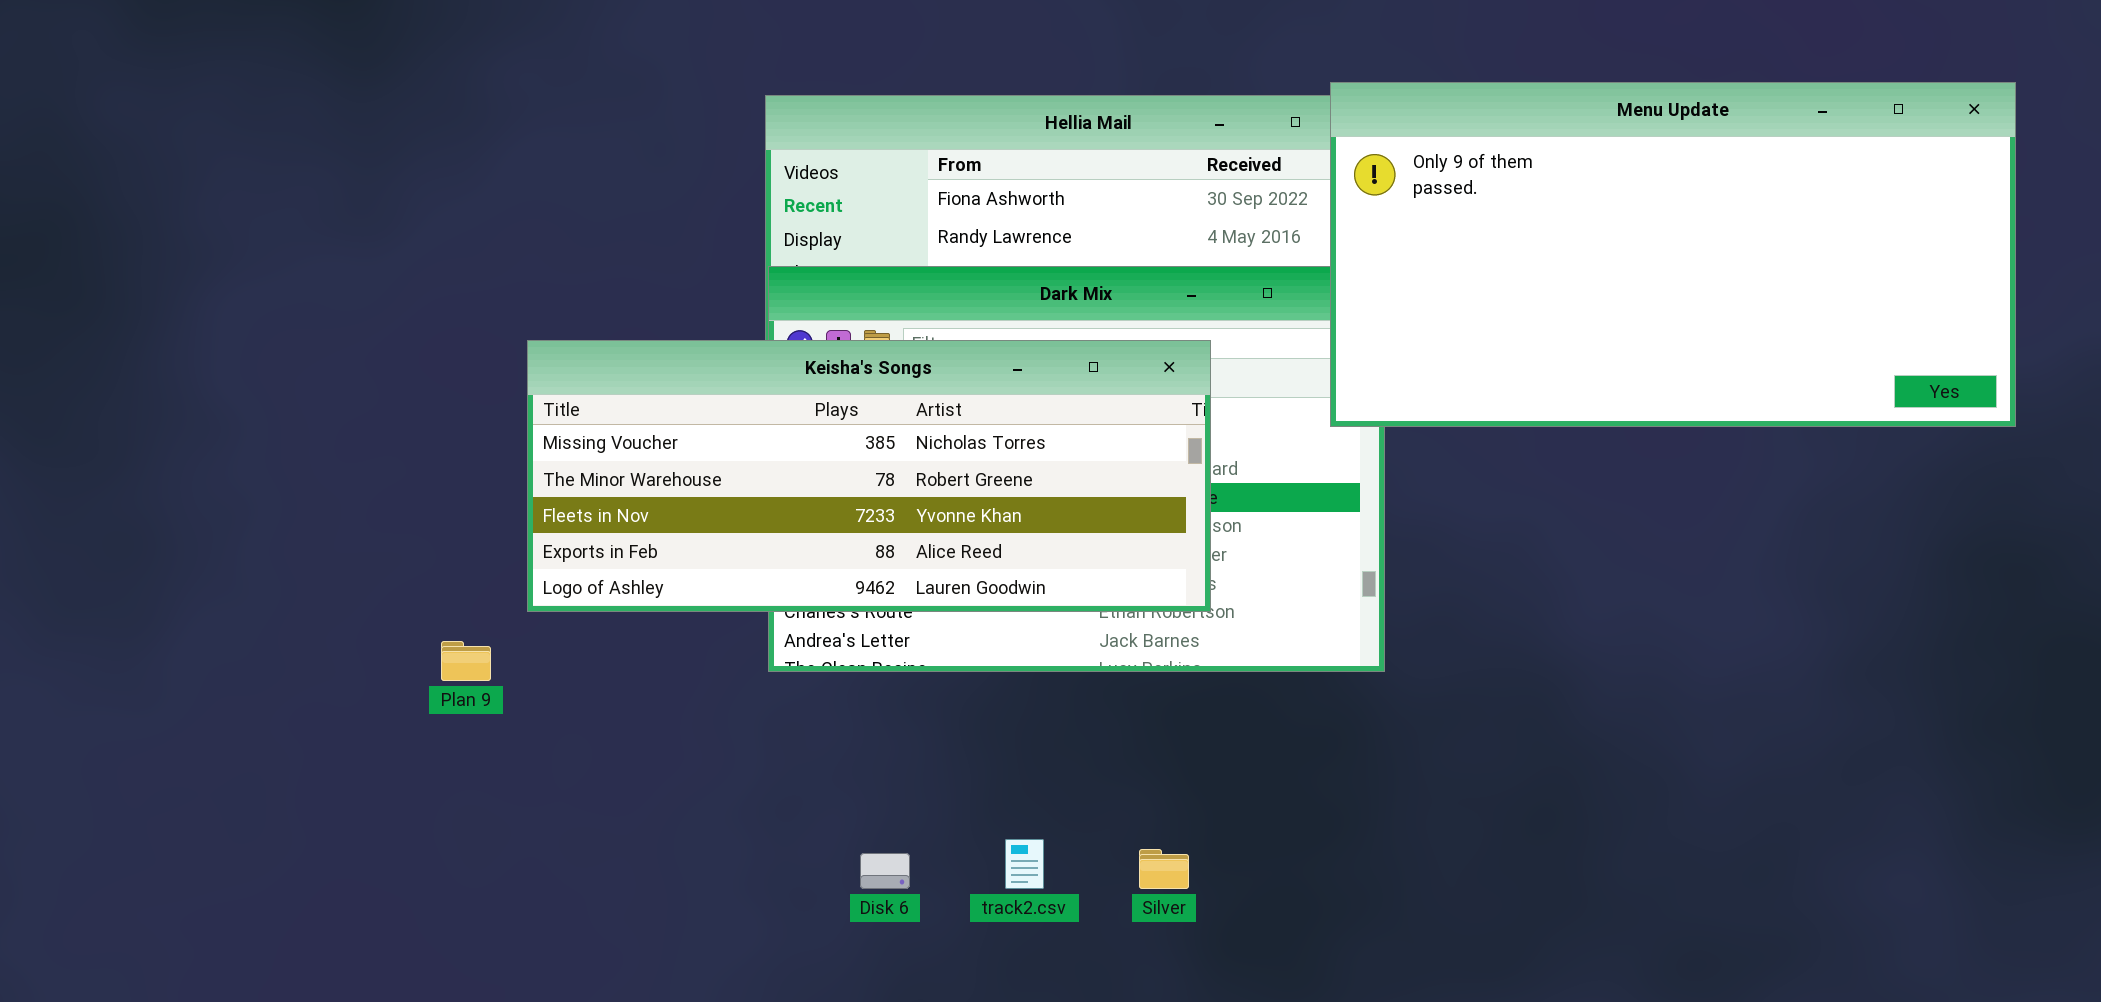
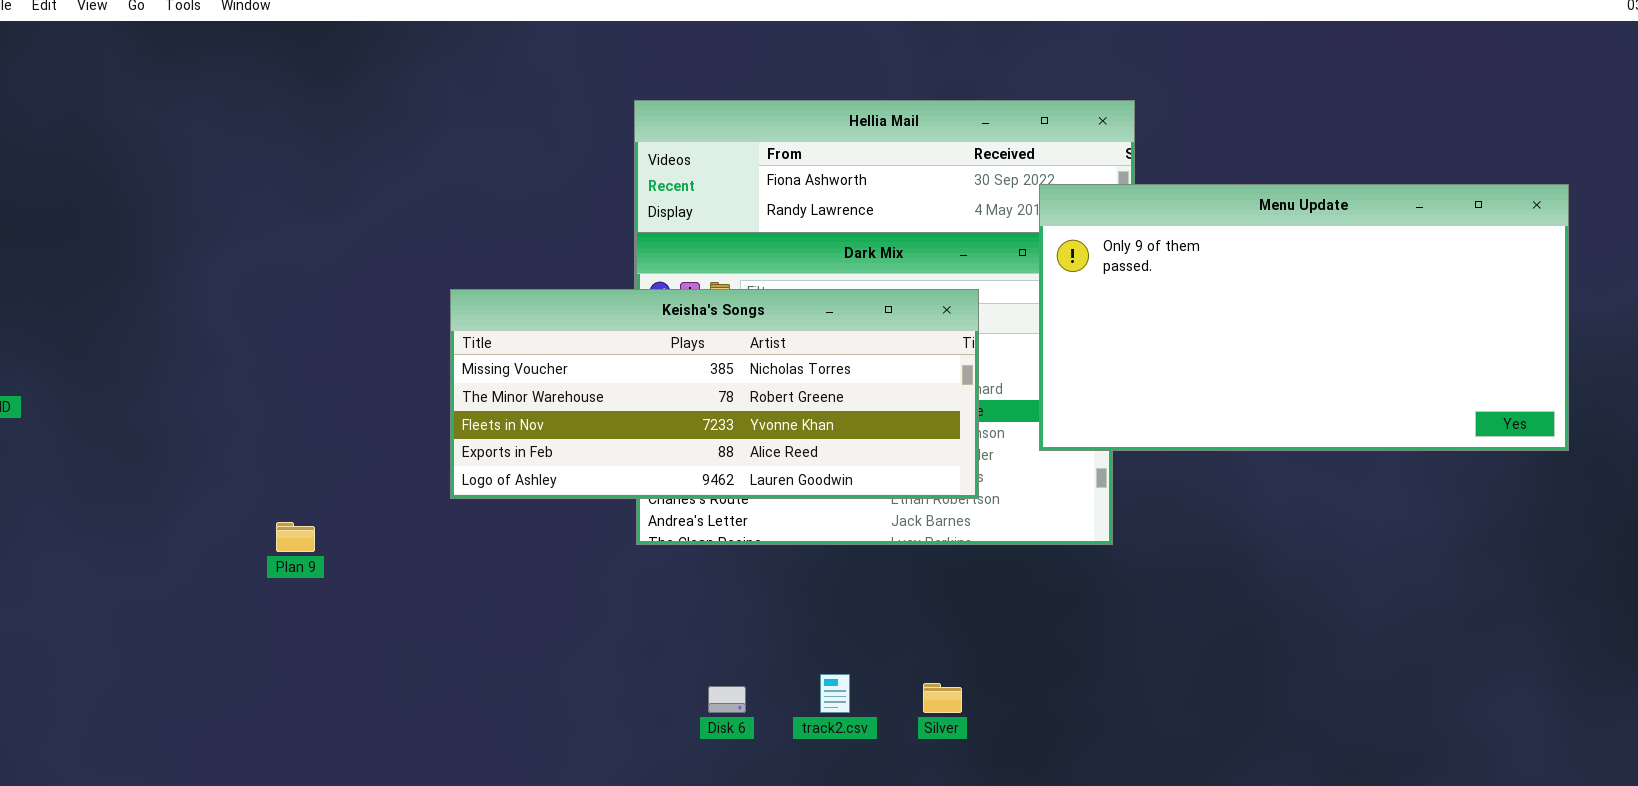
Menu Update: [1330,82,2016,427] -> [1039,184,1569,451], moved
Plan 9: [441,641,491,681] -> [276,522,315,552], moved

